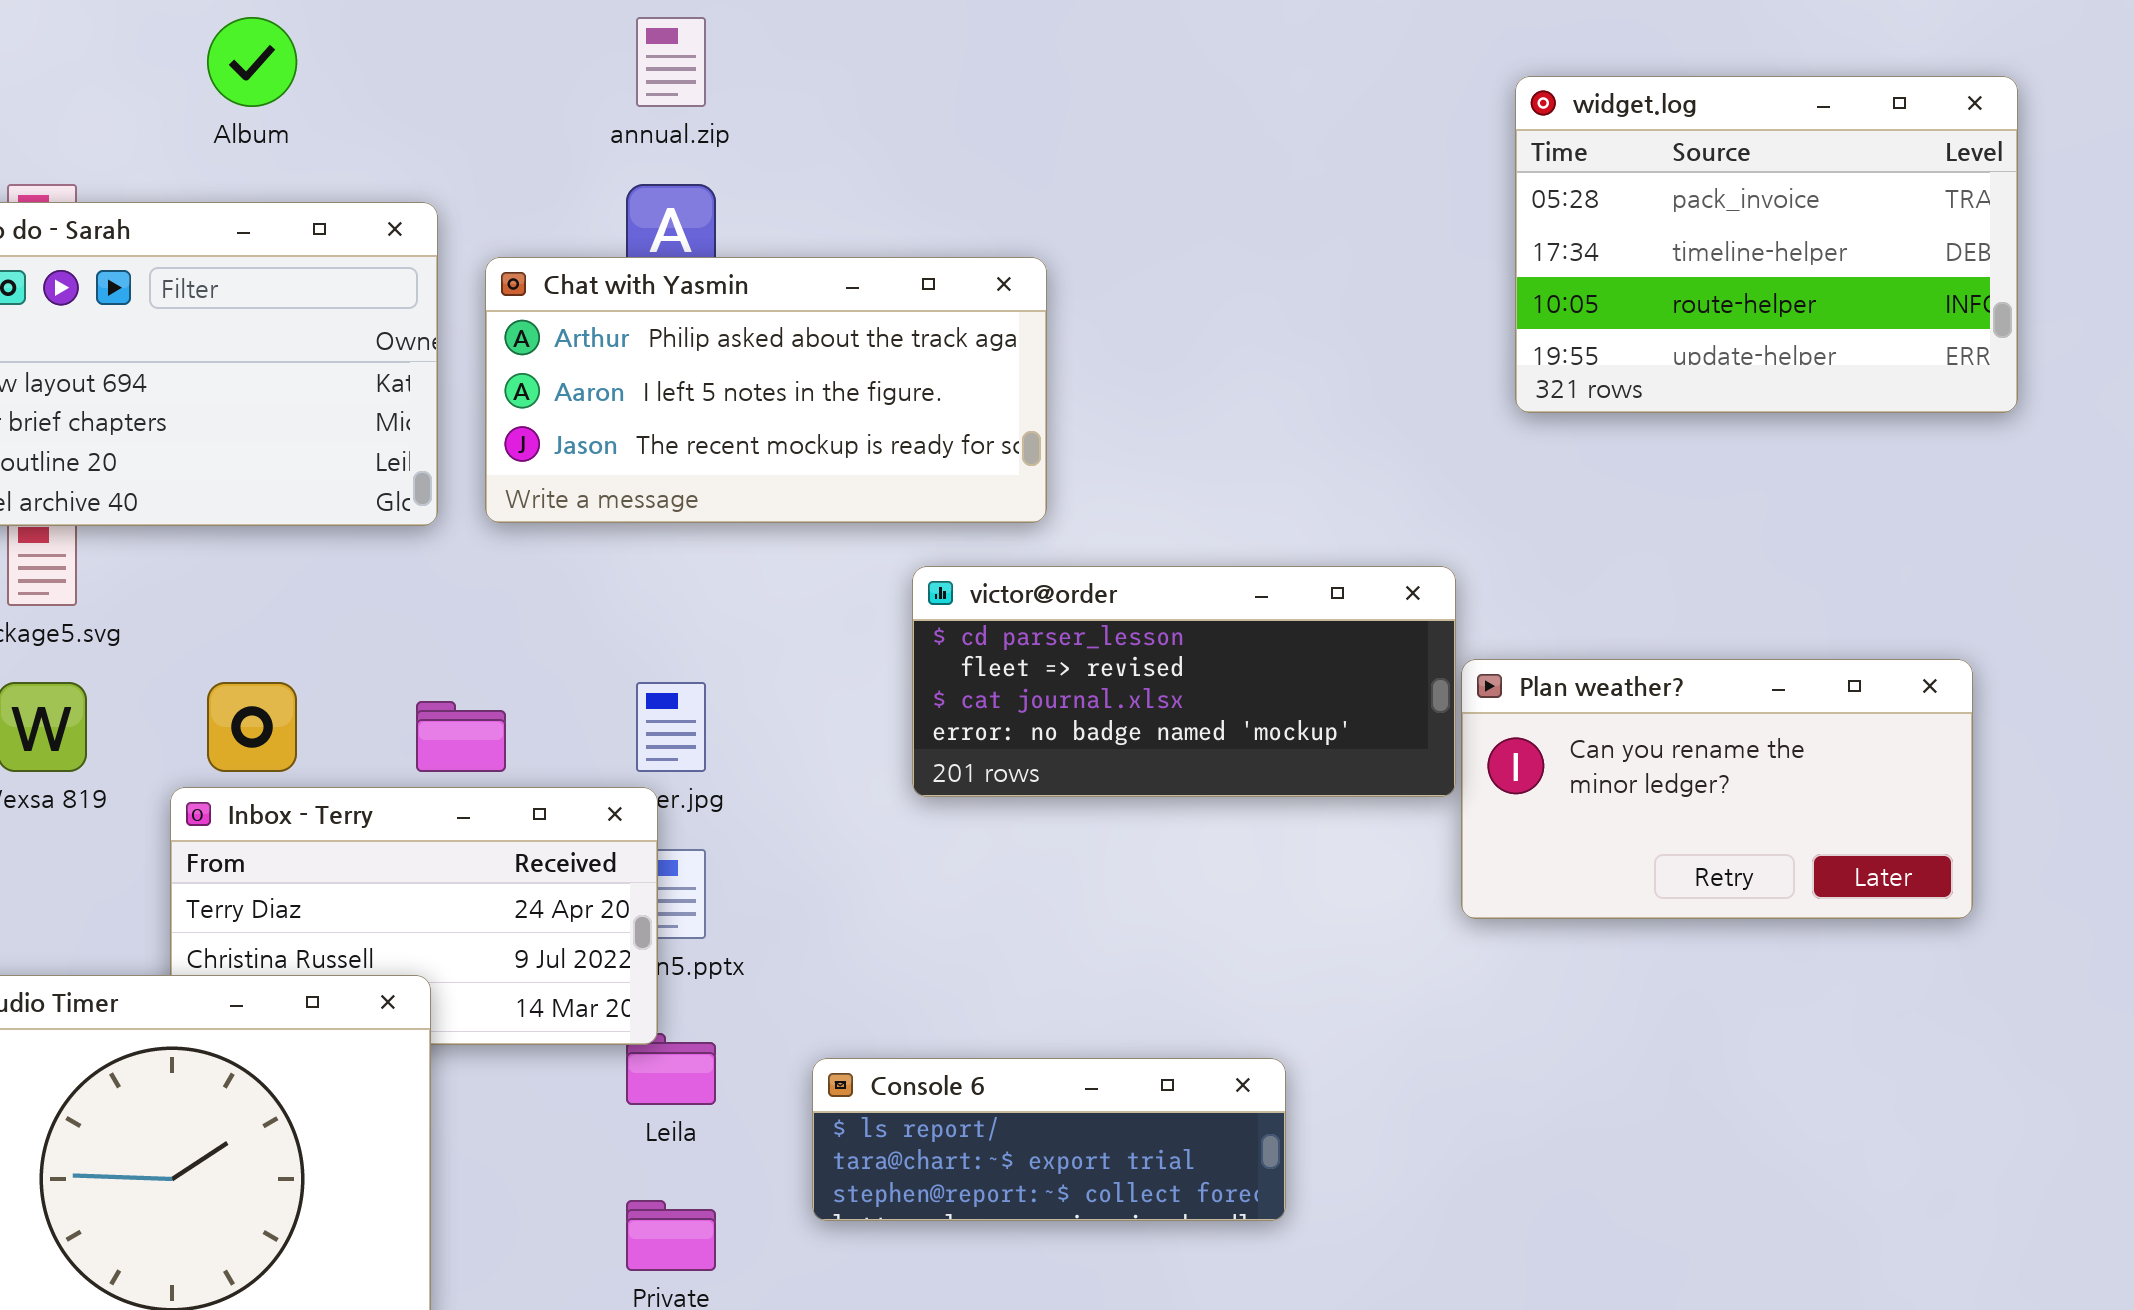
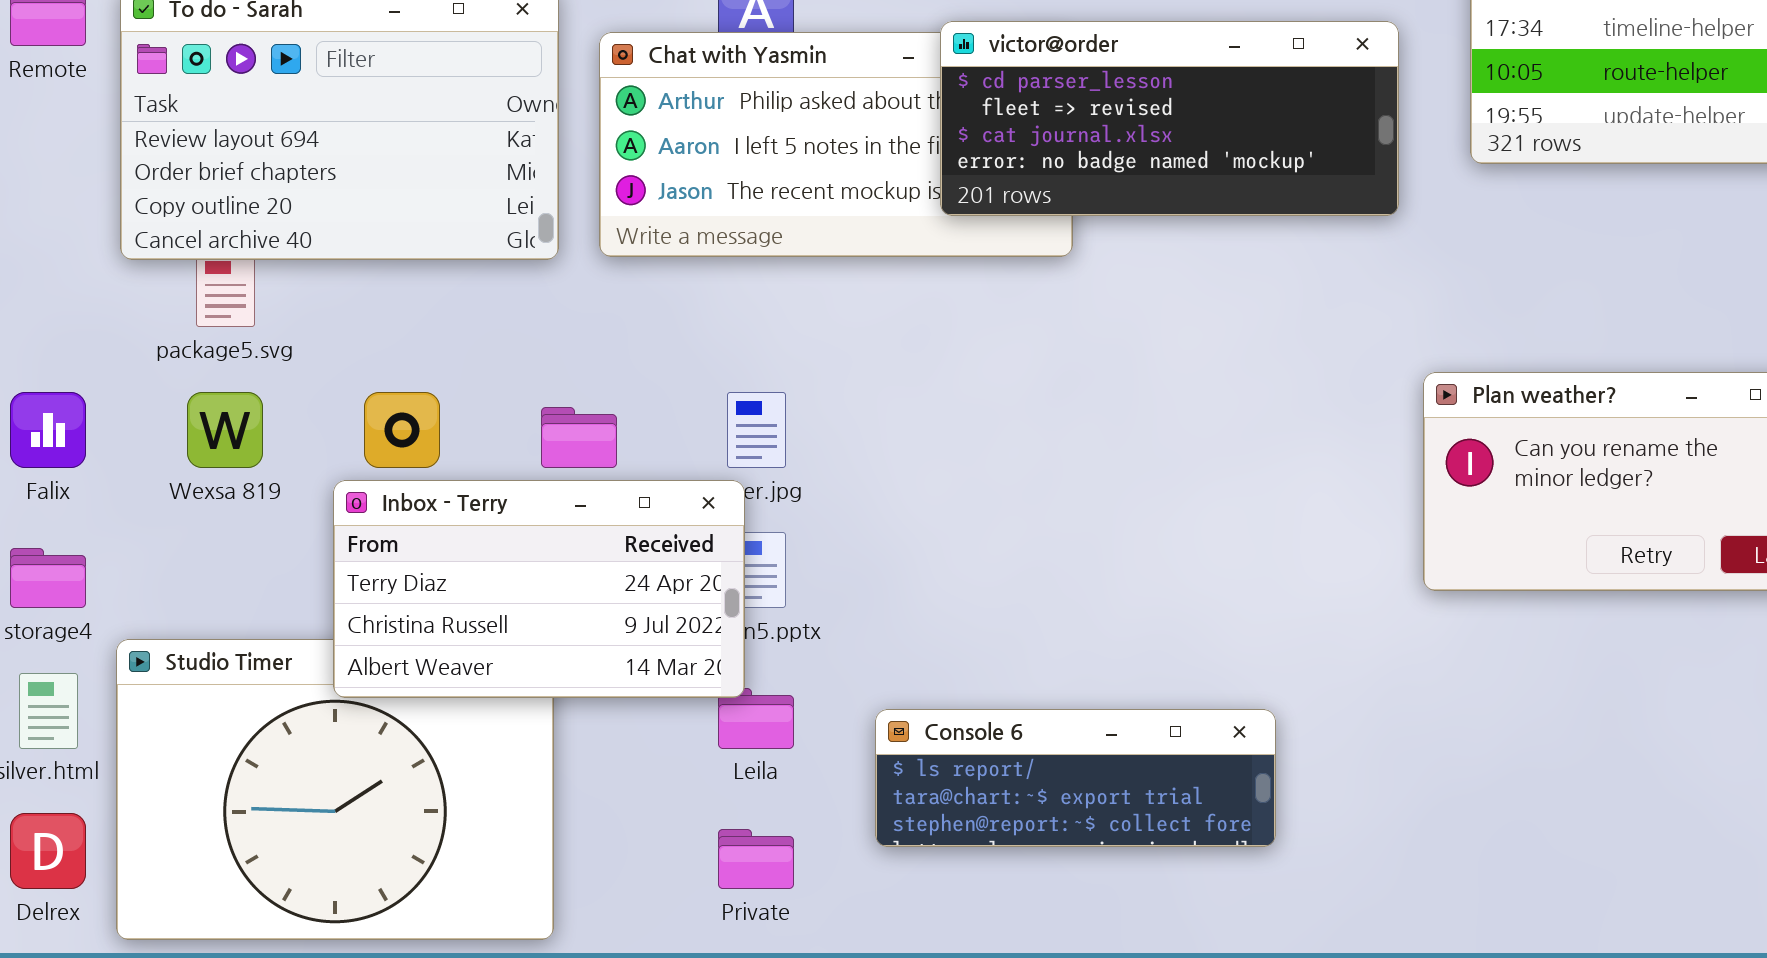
victor@order: [912,566,1456,797] -> [940,21,1399,216], moved
Inbox - Terry: [170,787,658,1045] -> [333,480,745,698], raised

